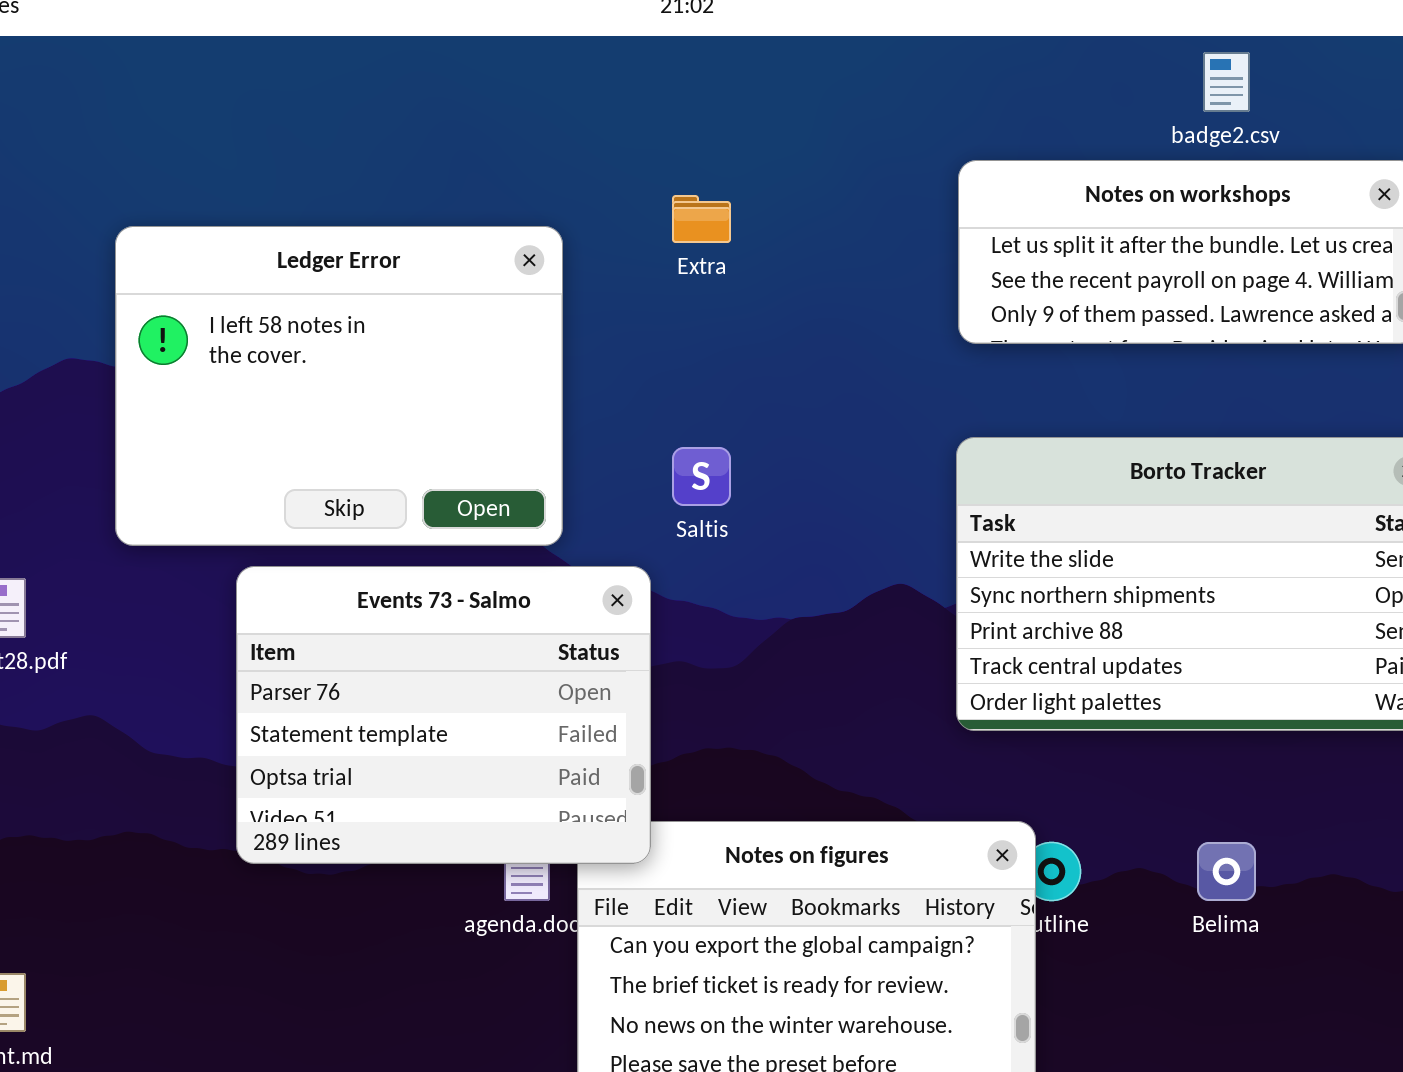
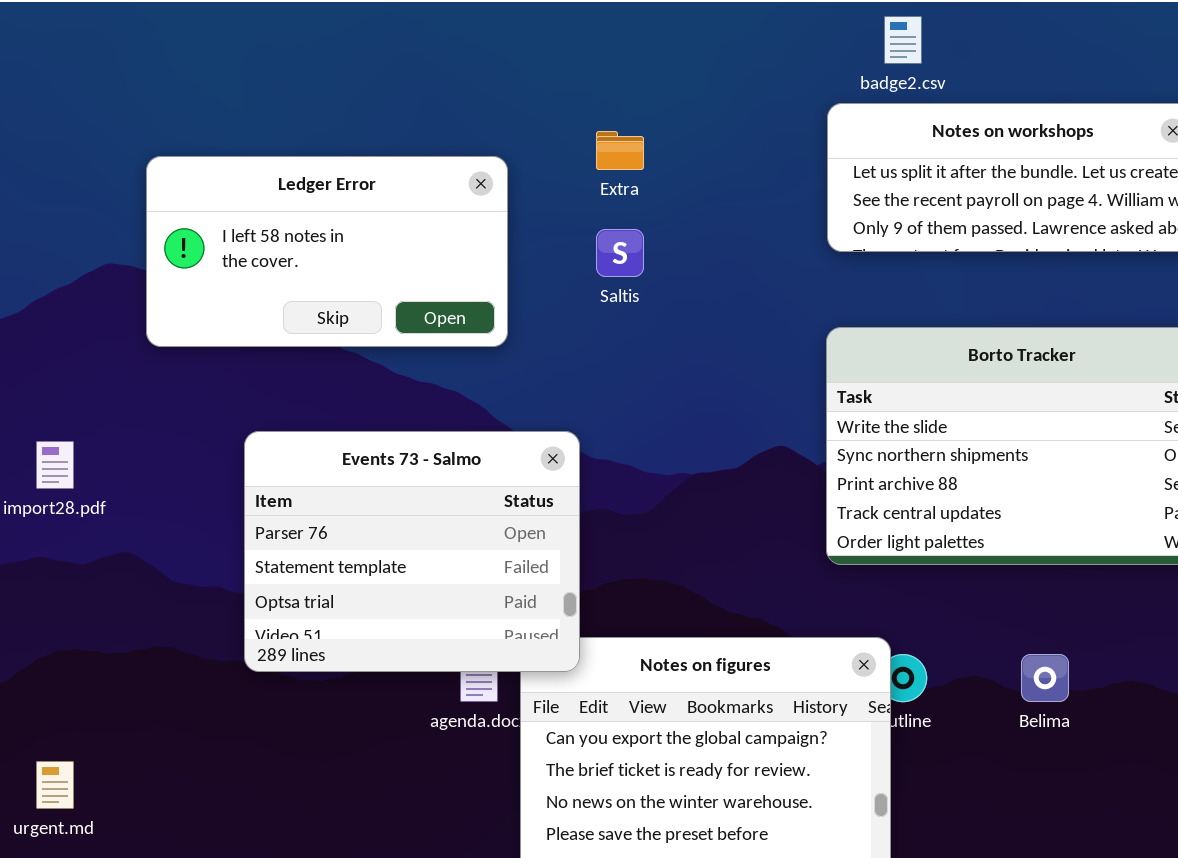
badge2.csv: [1203,52,1250,112] -> [884,16,922,64], moved
Ledger Error: [115,226,563,546] -> [146,156,508,347], resized
Saltis: [672,447,731,506] -> [596,229,644,277], moved

